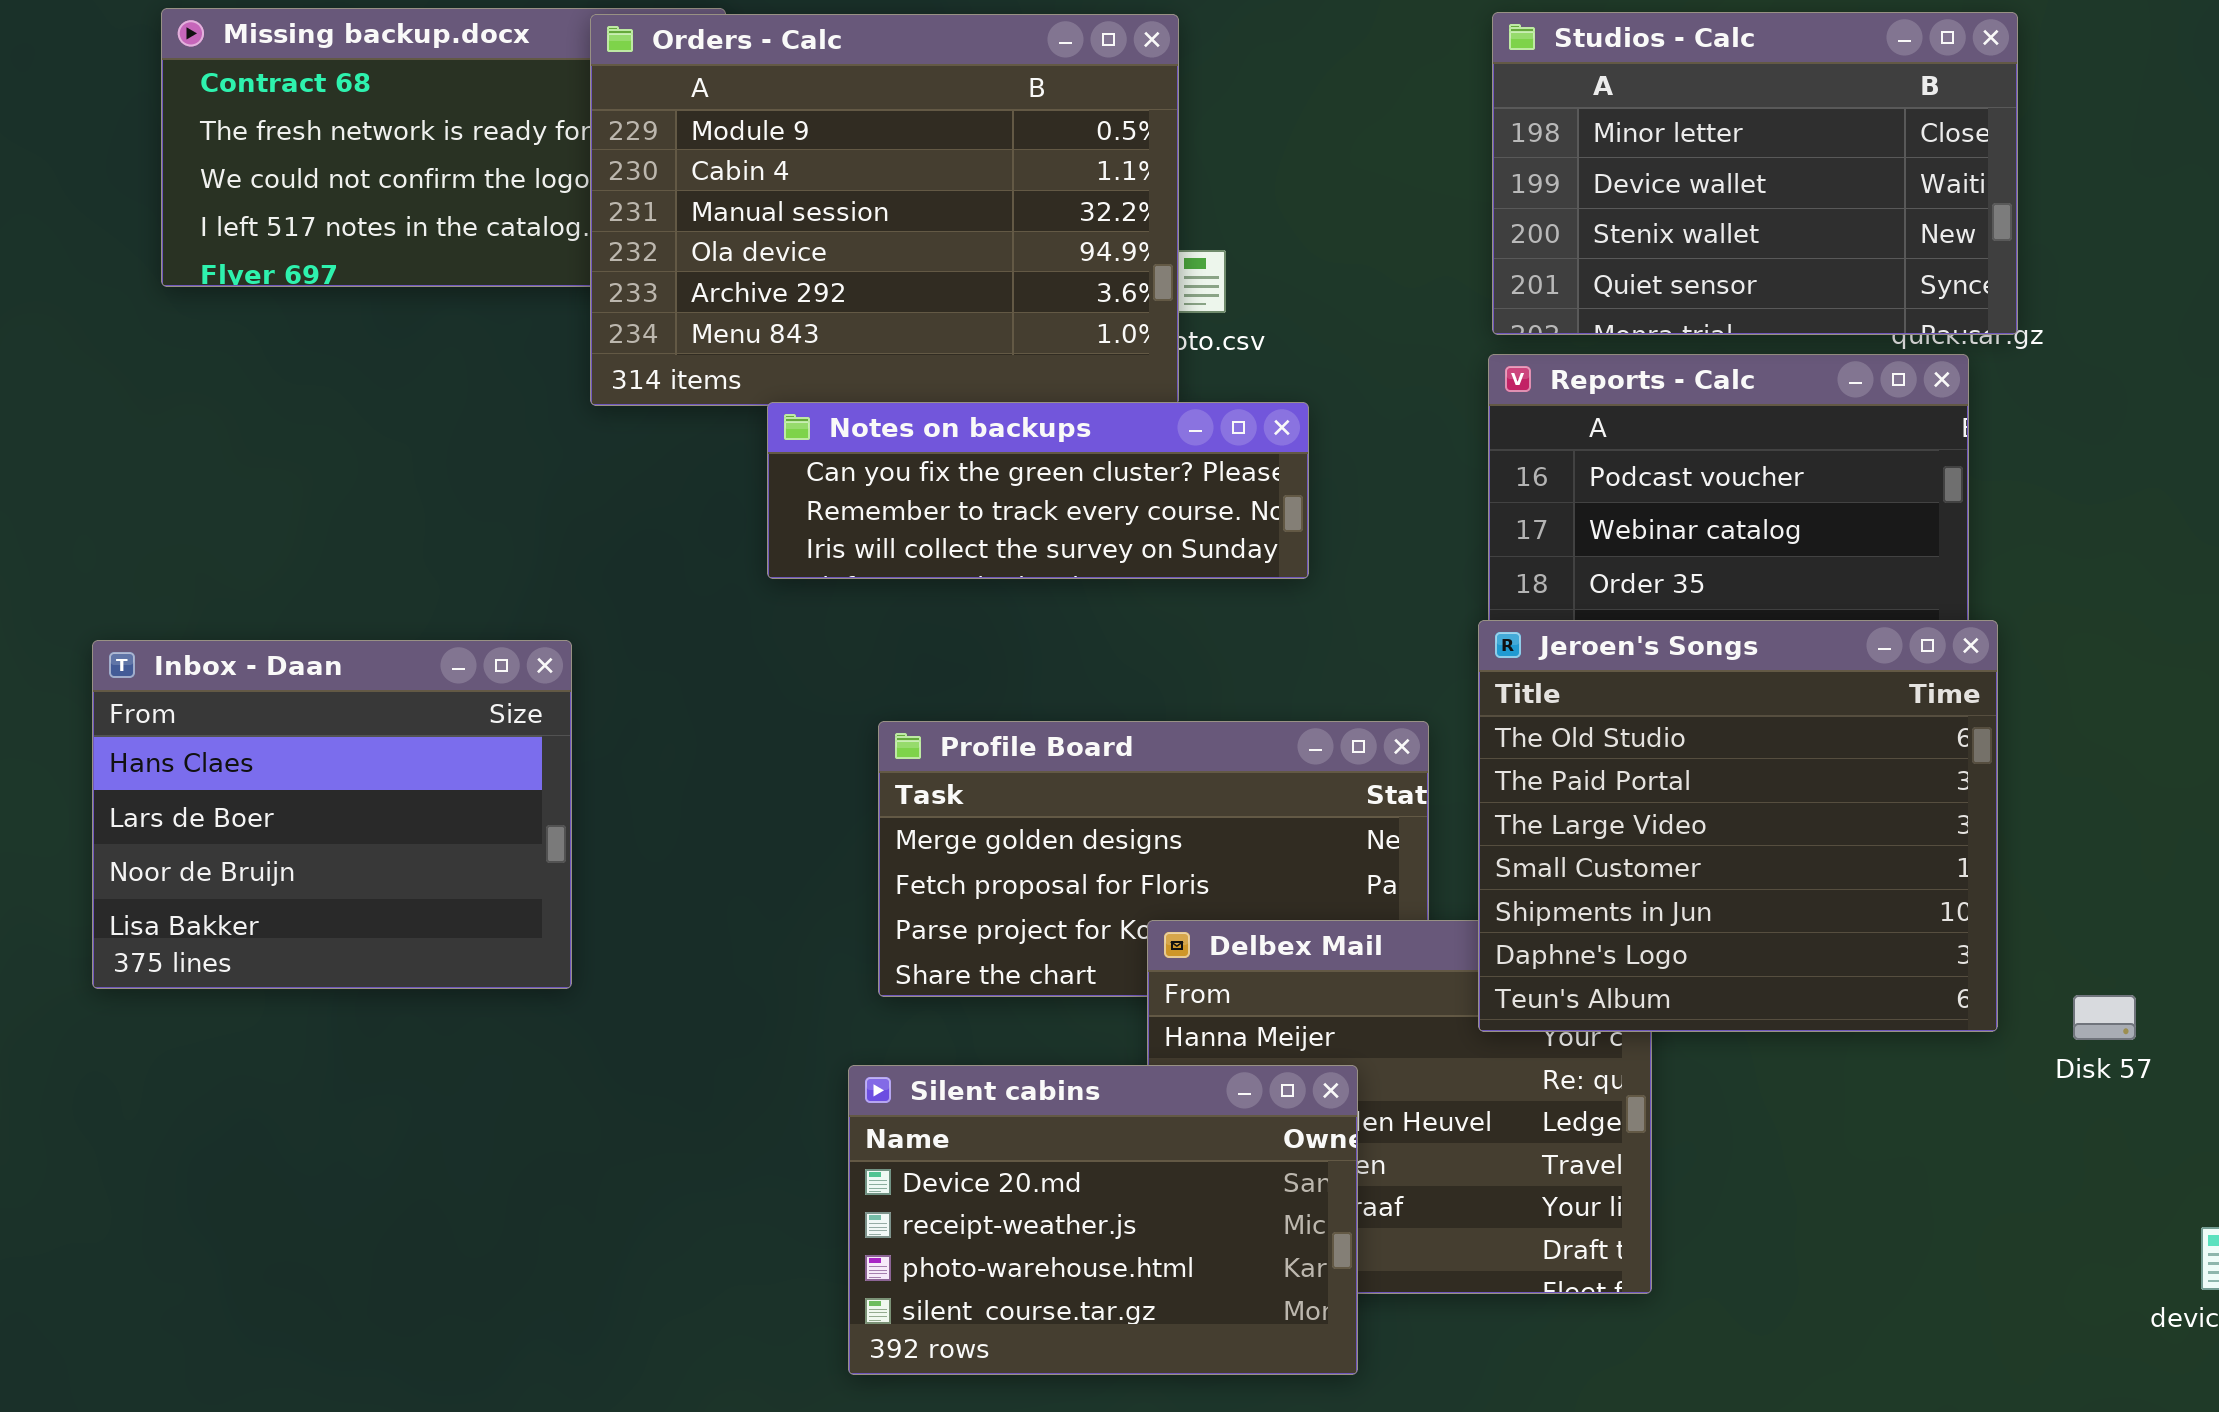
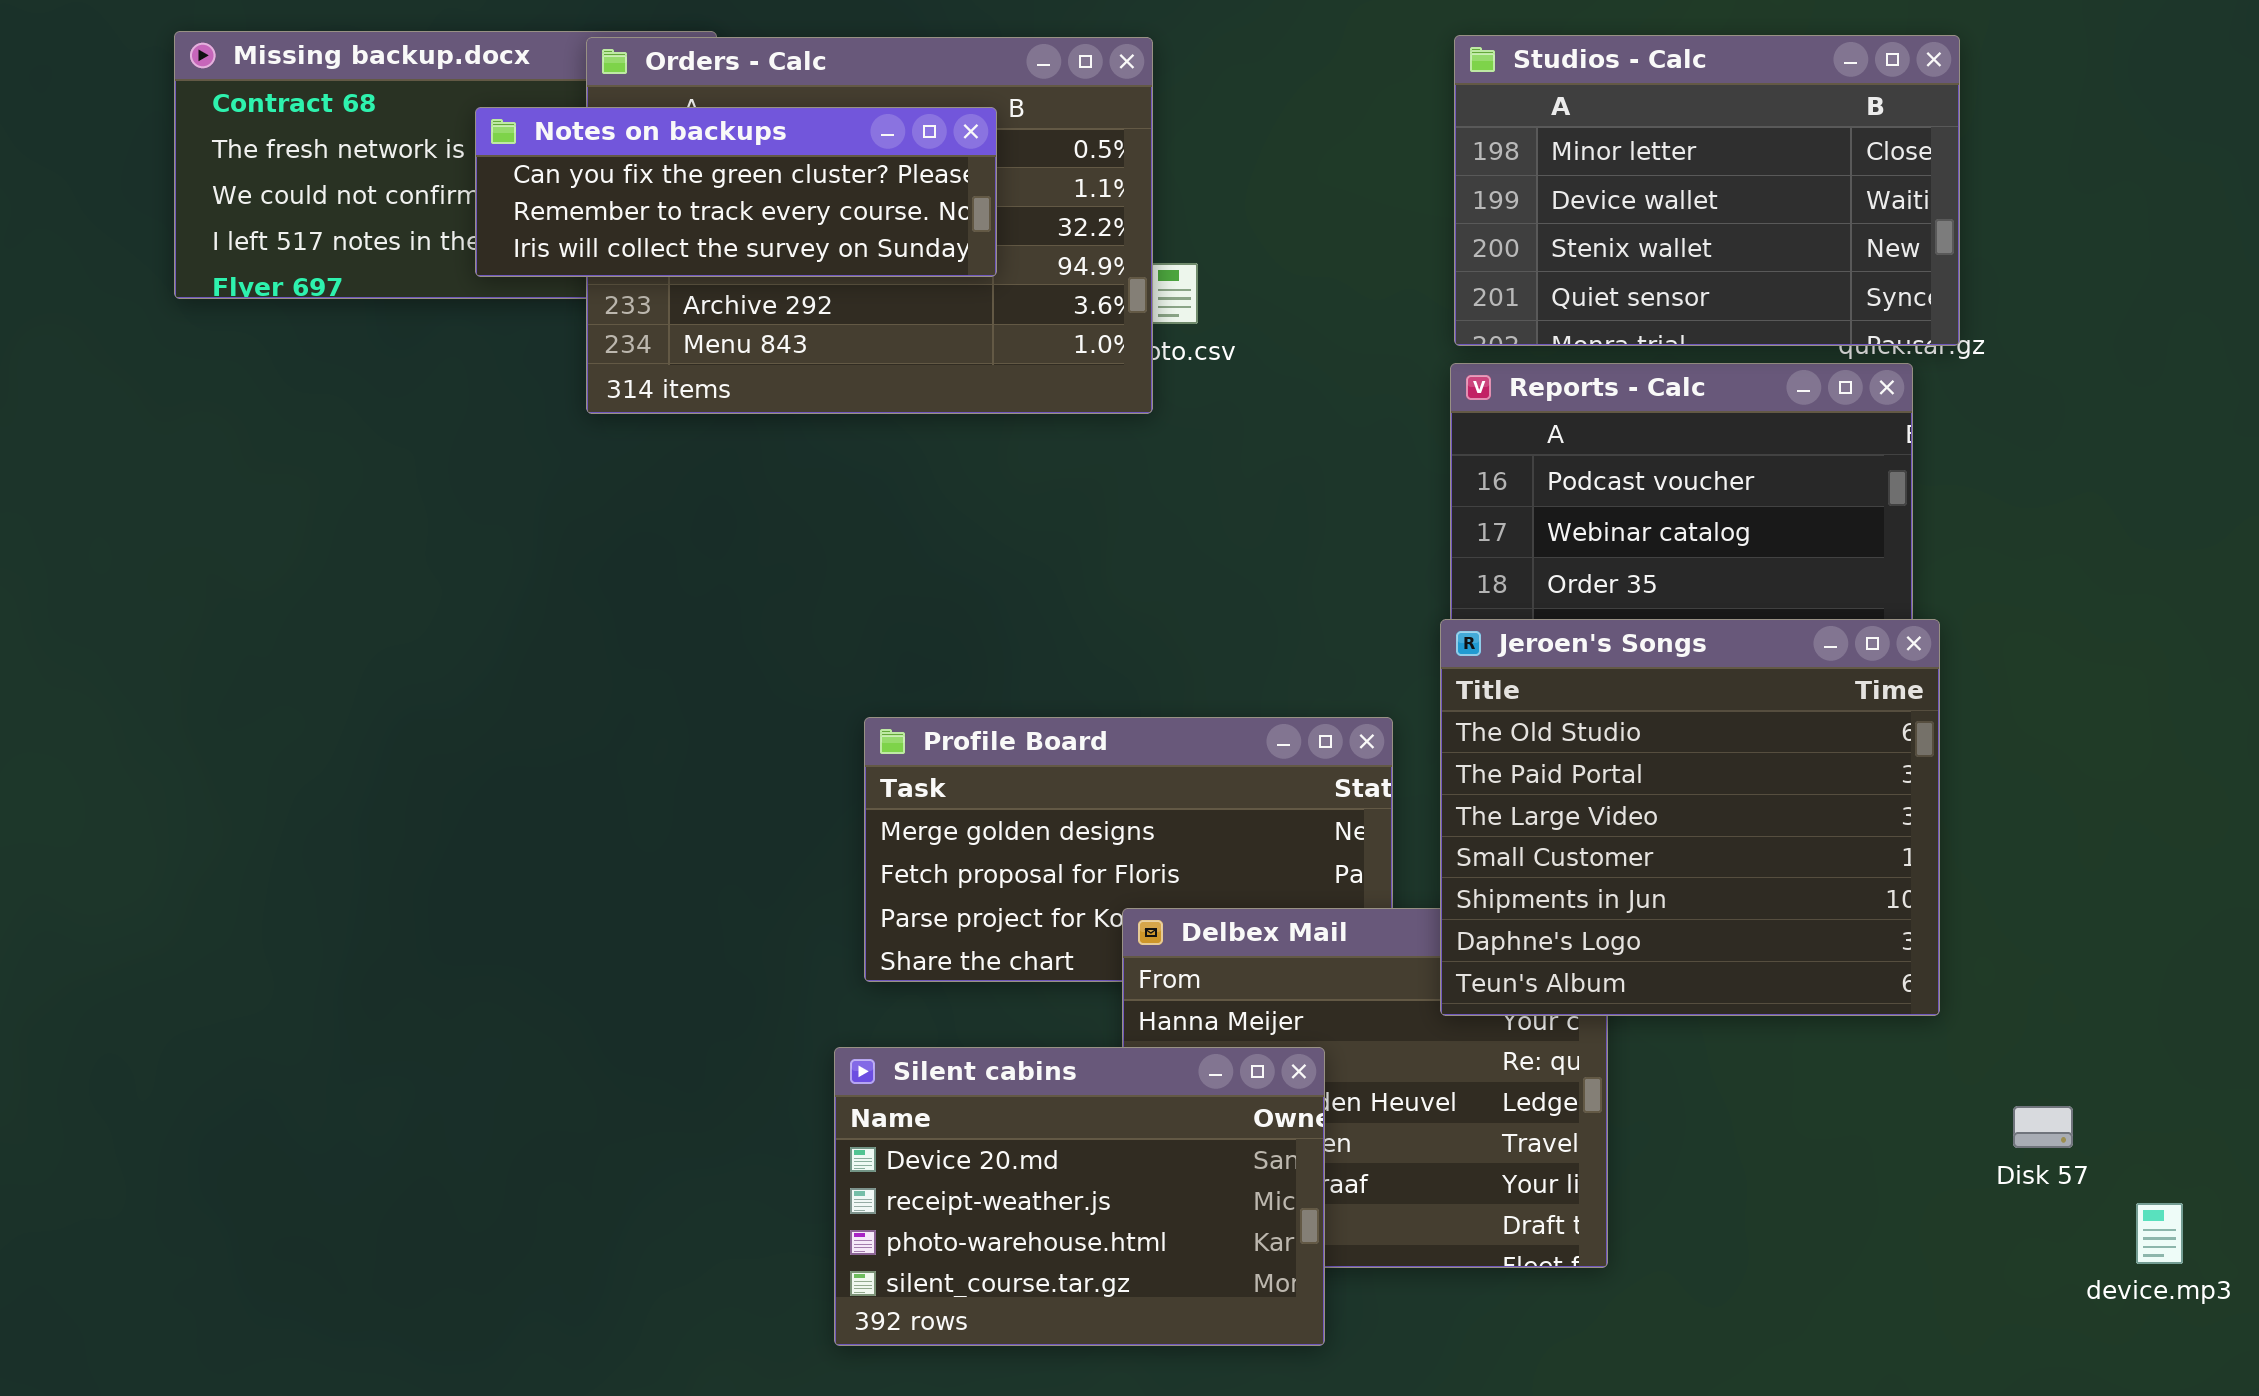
Notes on backups: [767,402,1309,579] -> [475,107,997,277], moved
Inbox - Daan: [92,640,572,989] -> none, closed
Disk 57: [2073,995,2136,1040] -> [2013,1106,2073,1148], moved

